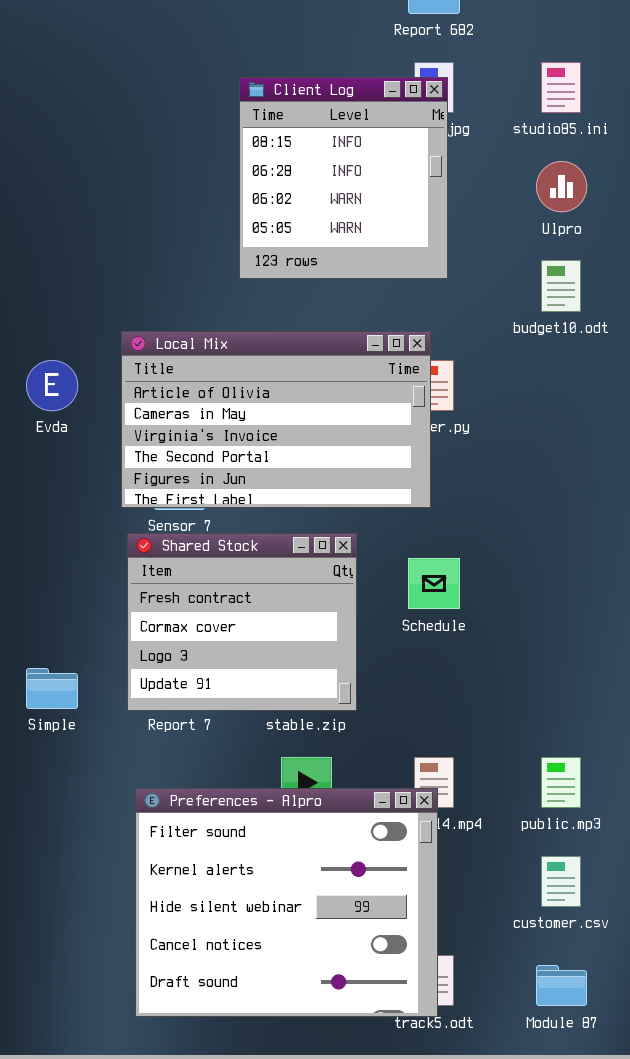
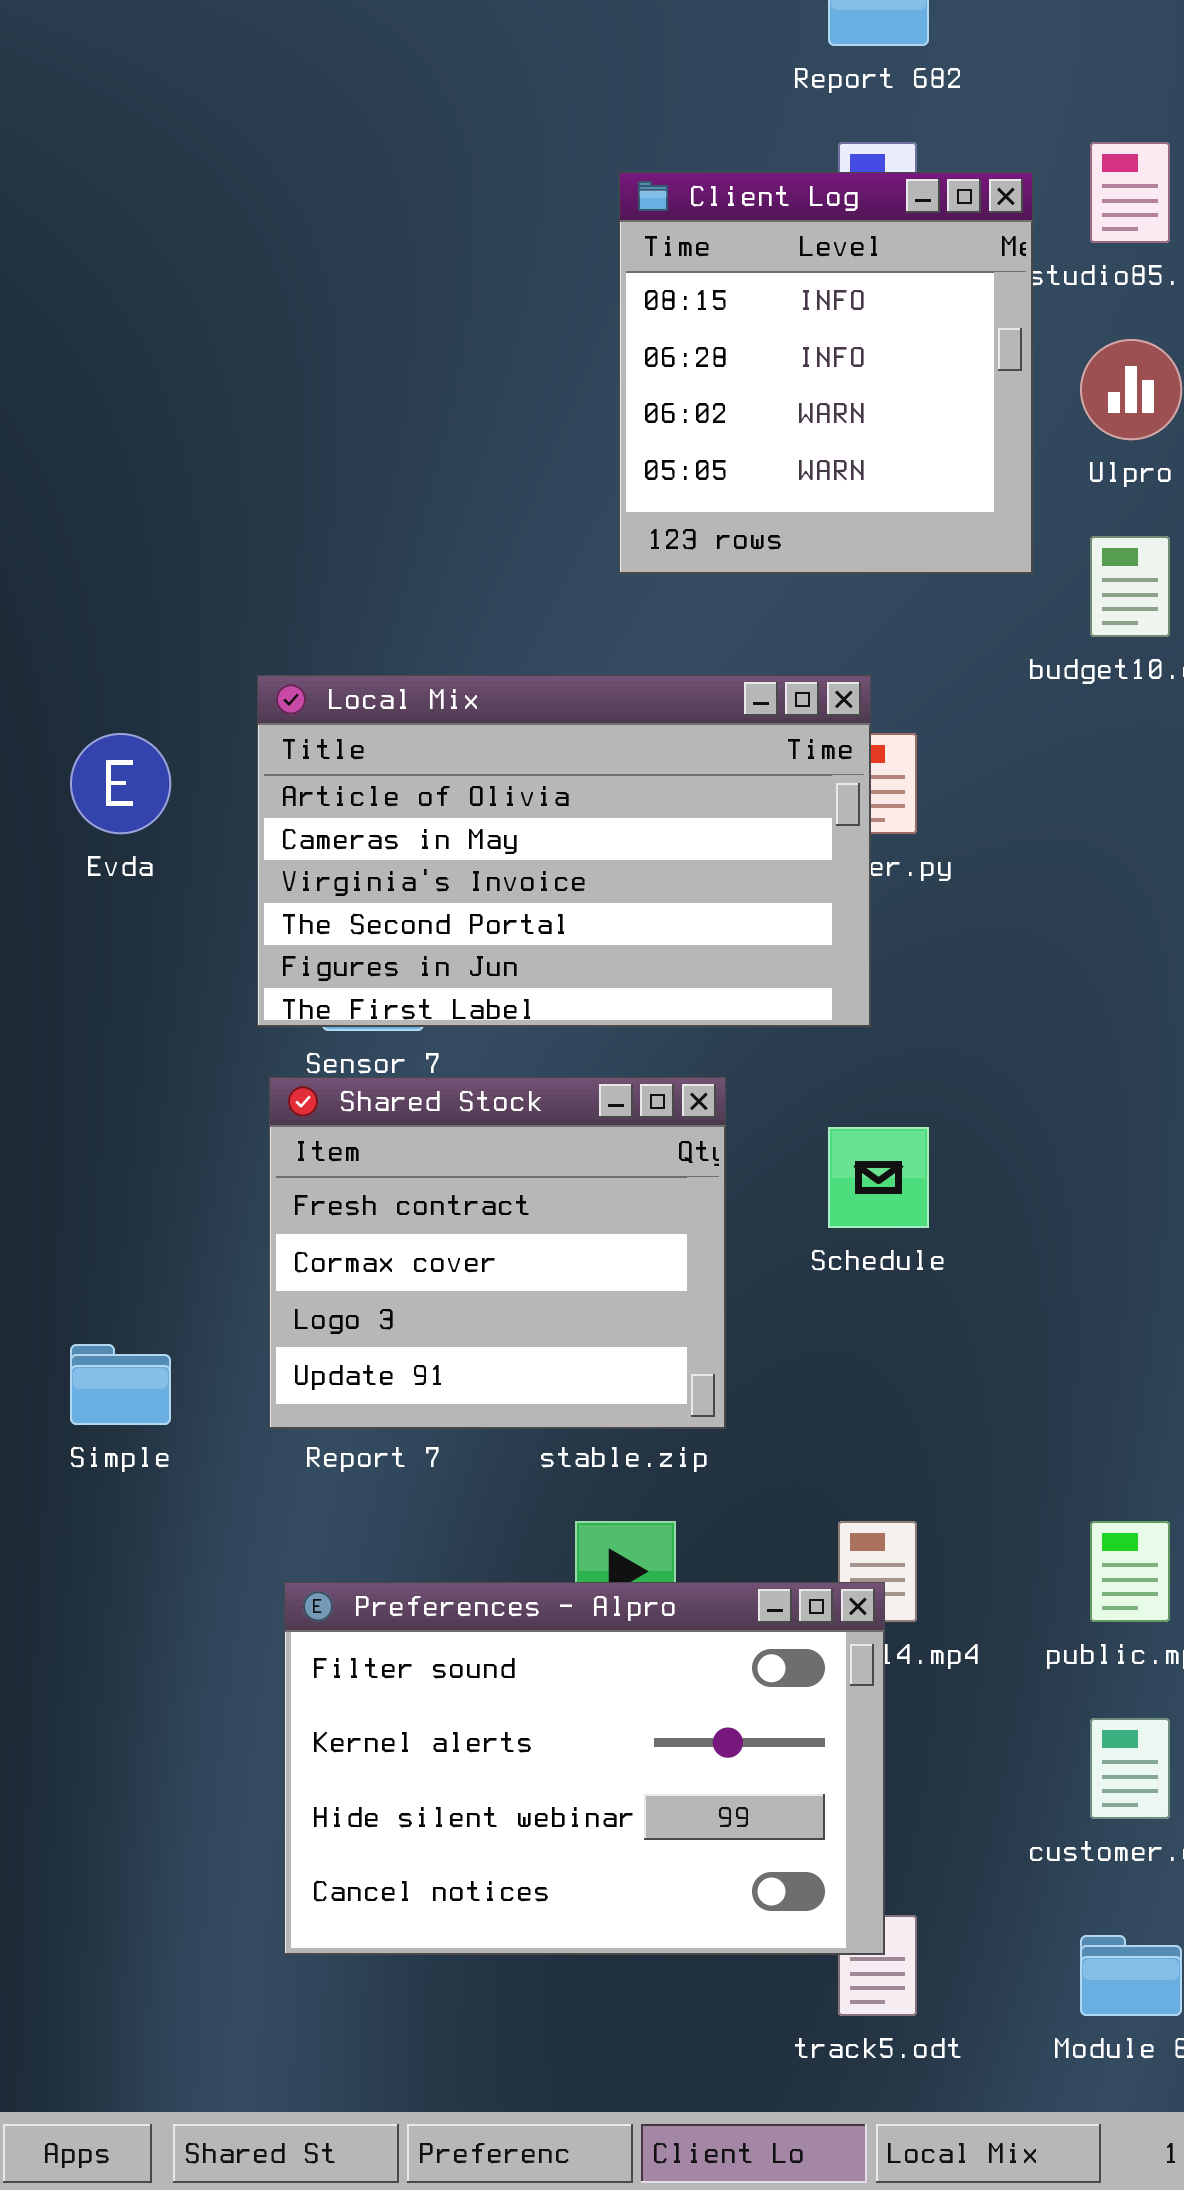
Client Log: [239,77,448,279] -> [619,172,1033,574], moved
Preferences - Alpro: [135,788,438,1017] -> [284,1582,885,1955], resized

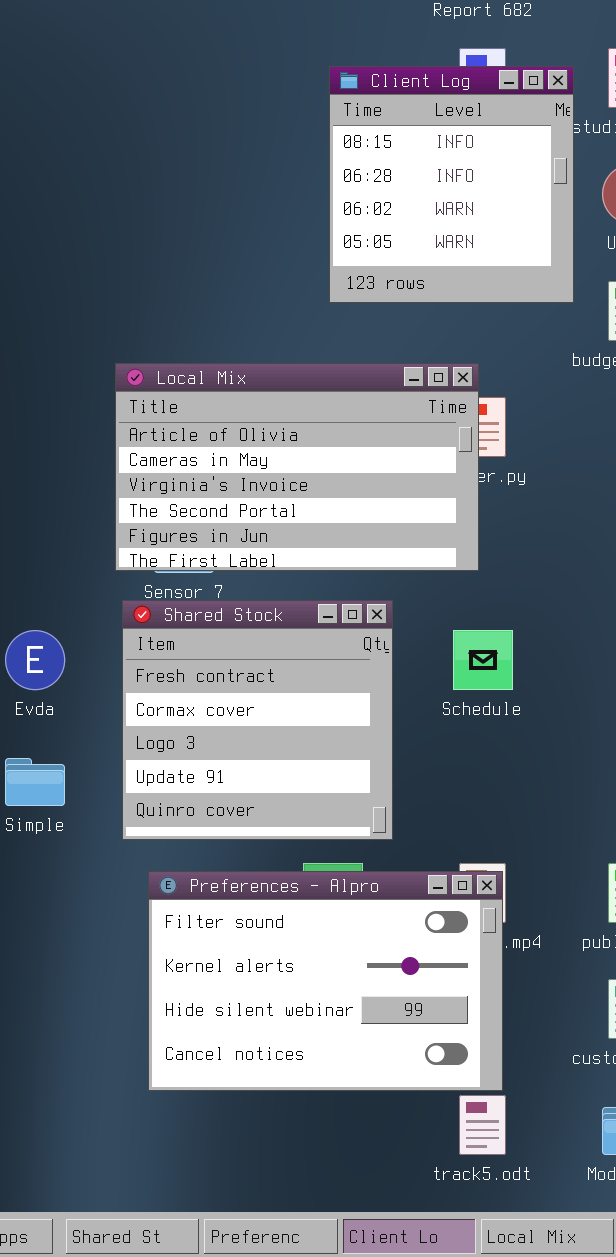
Evda: [70,733,171,834] -> [5,630,65,690], moved
Shared Stock: [269,1077,726,1429] -> [122,600,393,840], resized
Preferences - Alpro: [284,1582,885,1955] -> [148,871,503,1091], moved

